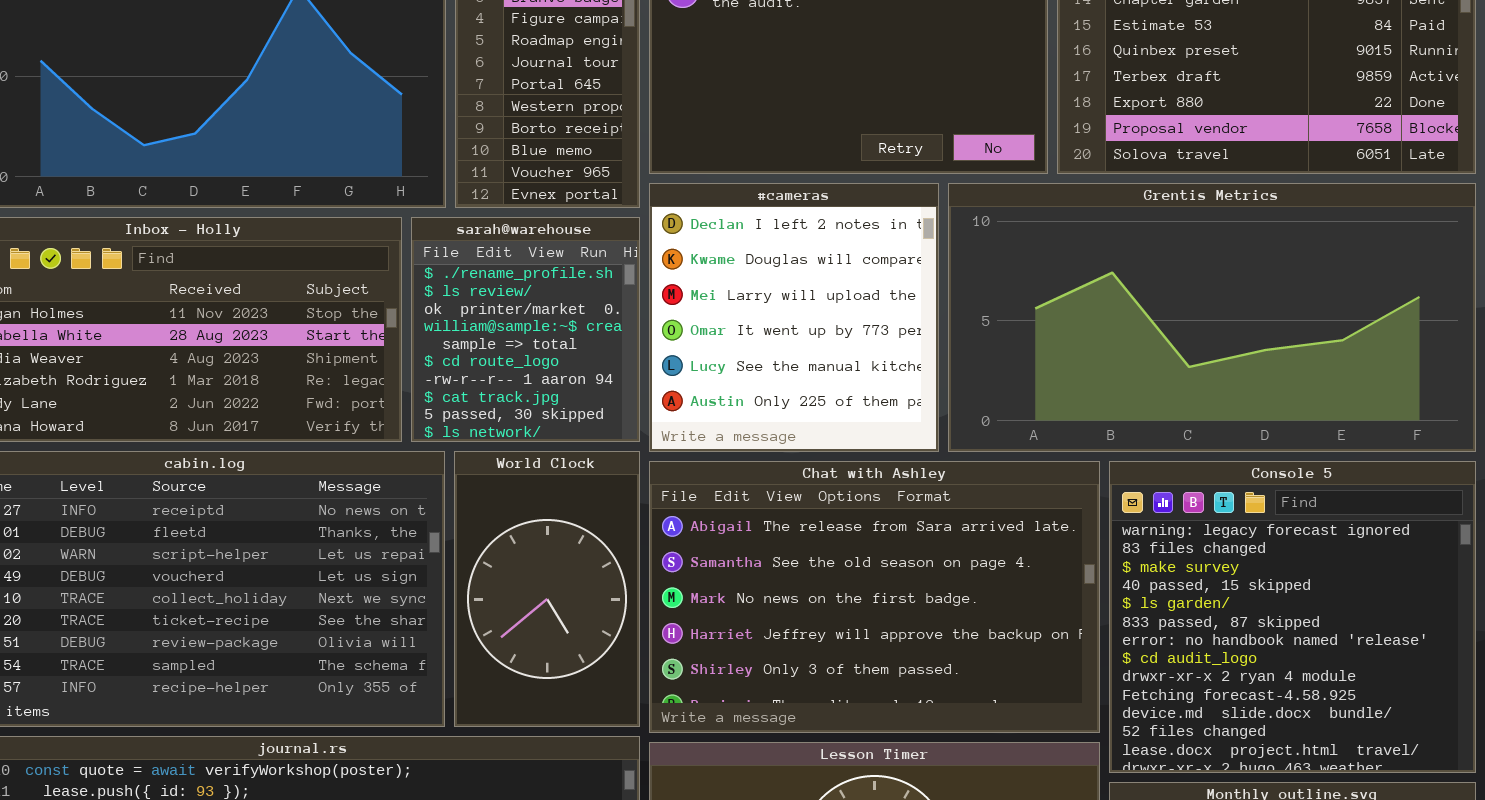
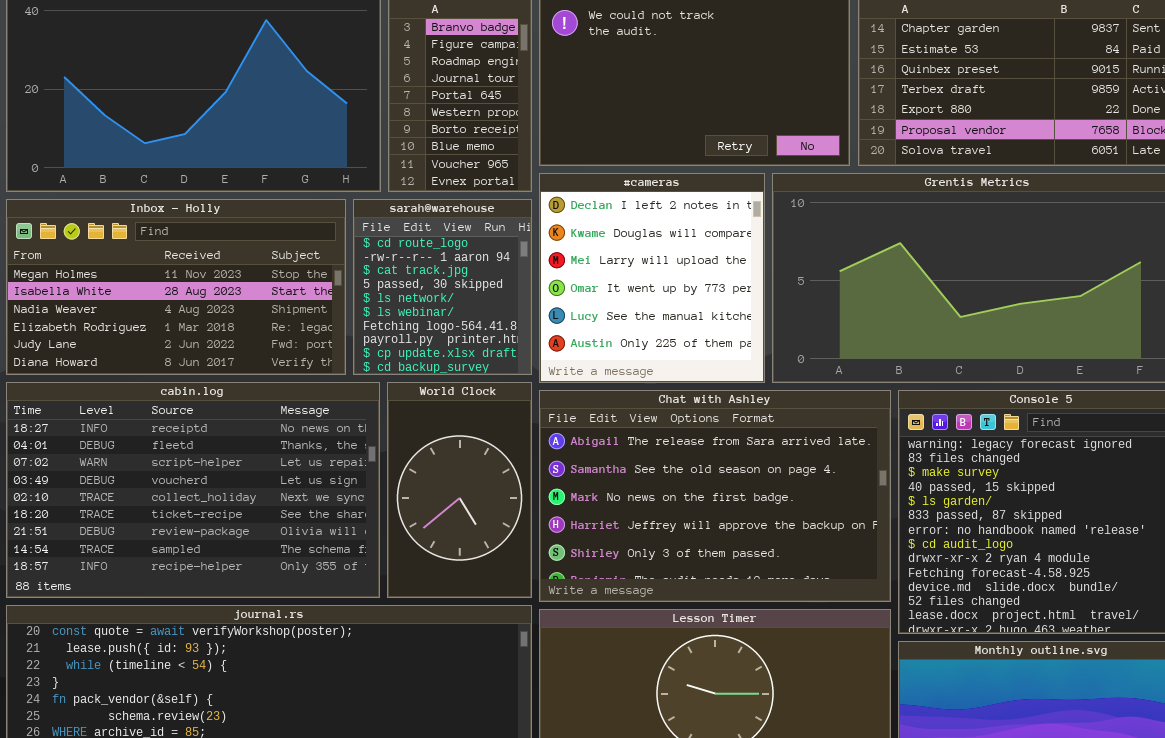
sarah@warehouse: [411,217,640,442] -> [353,199,532,375], scrolled down 5 rows

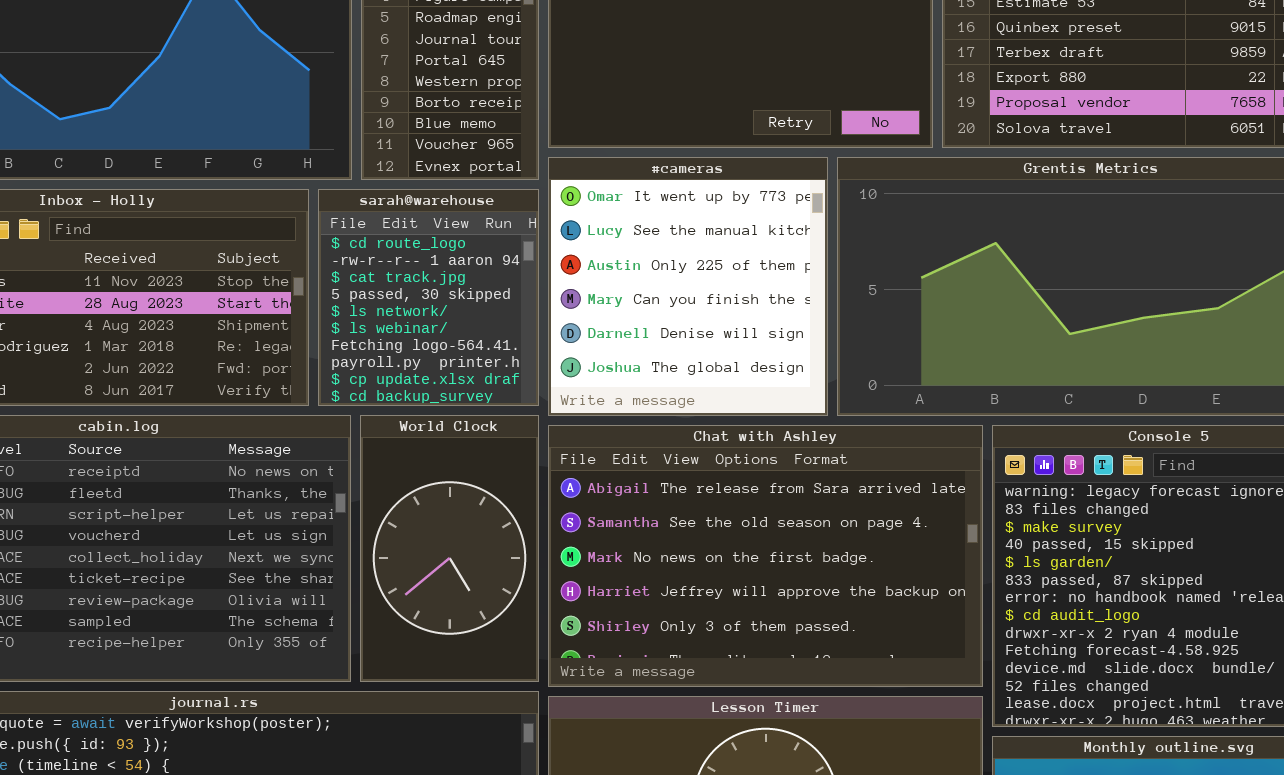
#cameras: [539,173,765,383] -> [548,157,828,416], scrolled down 3 rows

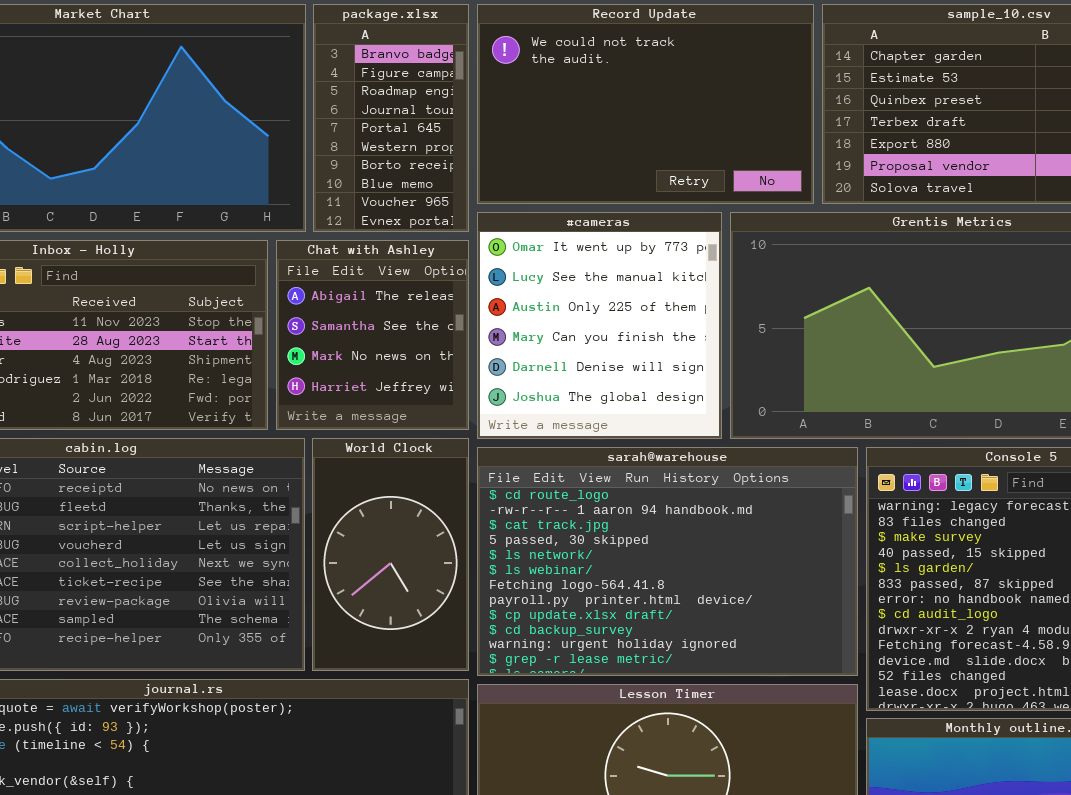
sarah@warehouse: [318,189,539,406] -> [477,447,858,676], moved, resized
Chat with Ashley: [548,425,983,687] -> [276,240,469,430], moved, resized

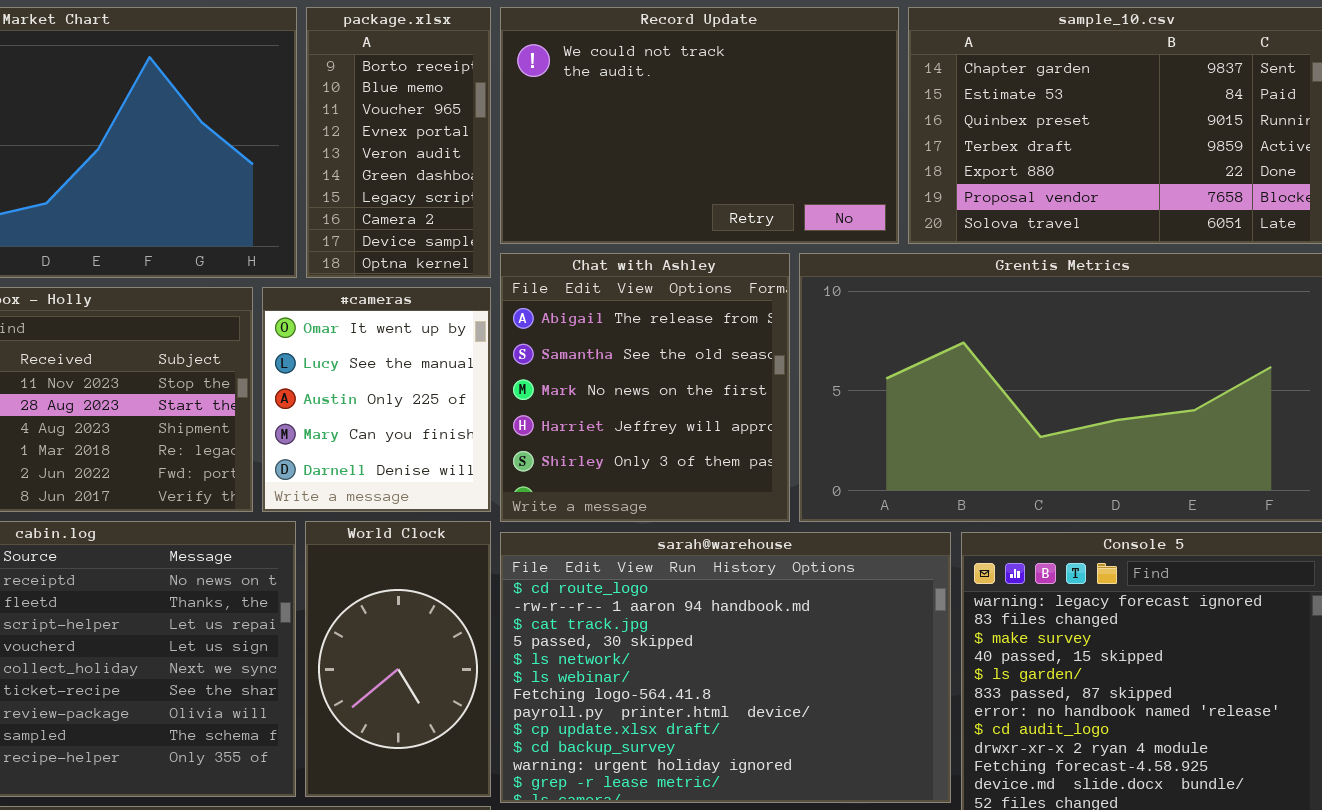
package.xlsx: [313,4,469,232] -> [306,7,491,278], scrolled down 6 rows
#cameras: [477,212,722,439] -> [262,287,491,512], moved, resized
Chat with Ashley: [276,240,469,430] -> [500,253,790,522], moved, resized

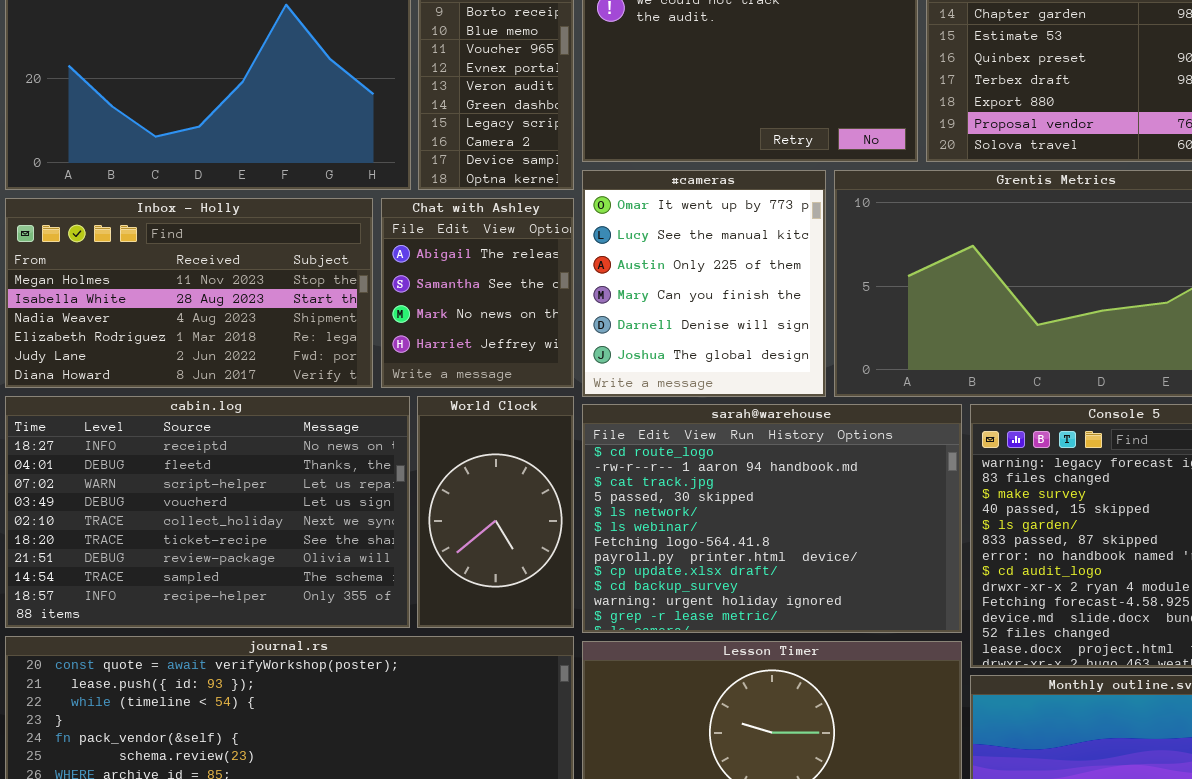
Chat with Ashley: [500,253,790,522] -> [381,198,574,388], moved, resized
#cameras: [262,287,491,512] -> [582,170,826,397], moved, resized

